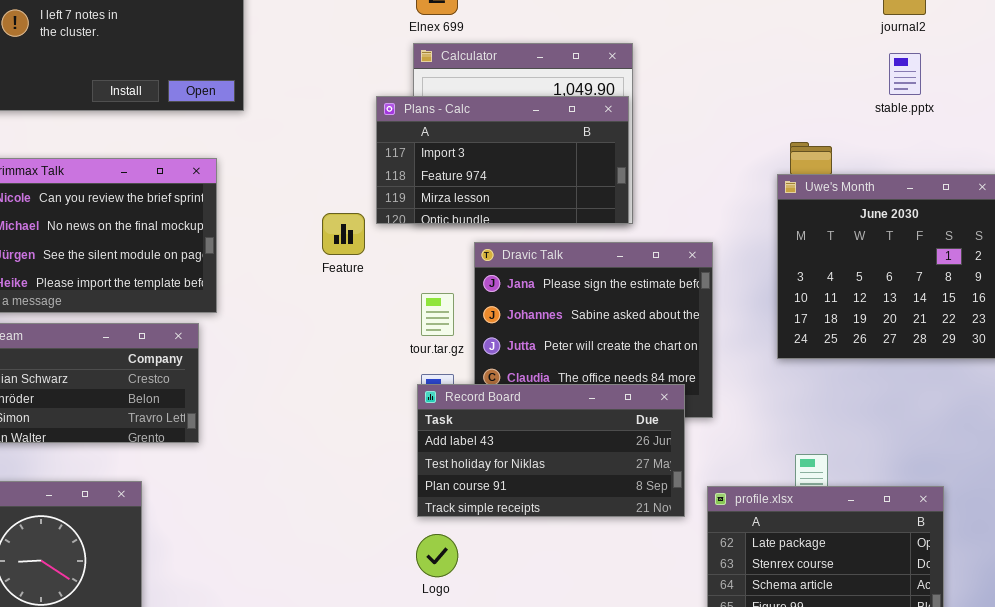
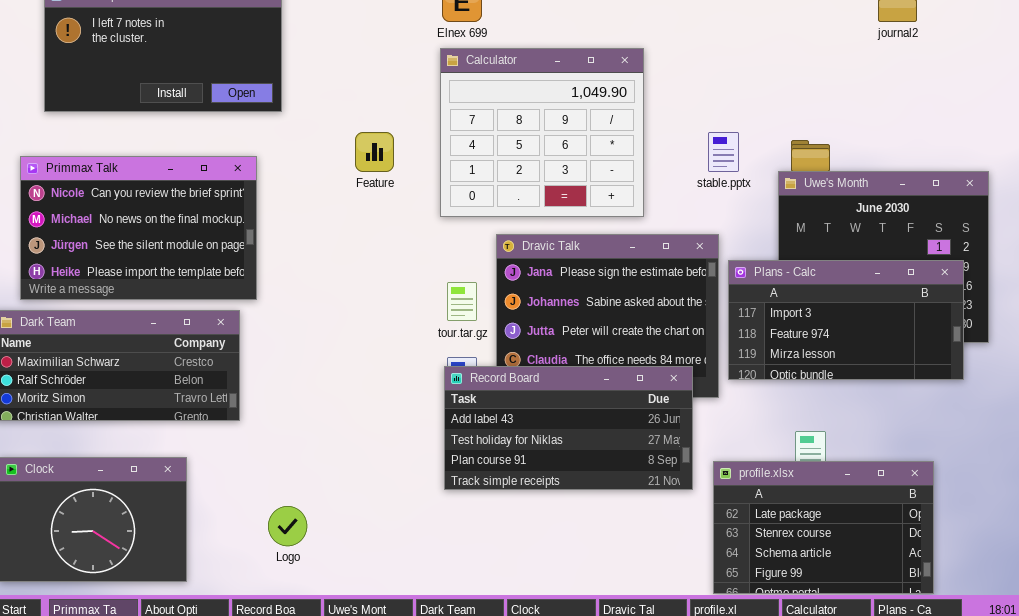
stable.pptx: [889,53,921,95] -> [708,132,739,172], moved
Plans - Calc: [376,96,629,224] -> [728,260,964,380], moved
Feature: [322,213,365,255] -> [355,132,394,172], moved
Logo: [416,534,458,577] -> [268,506,307,546], moved

